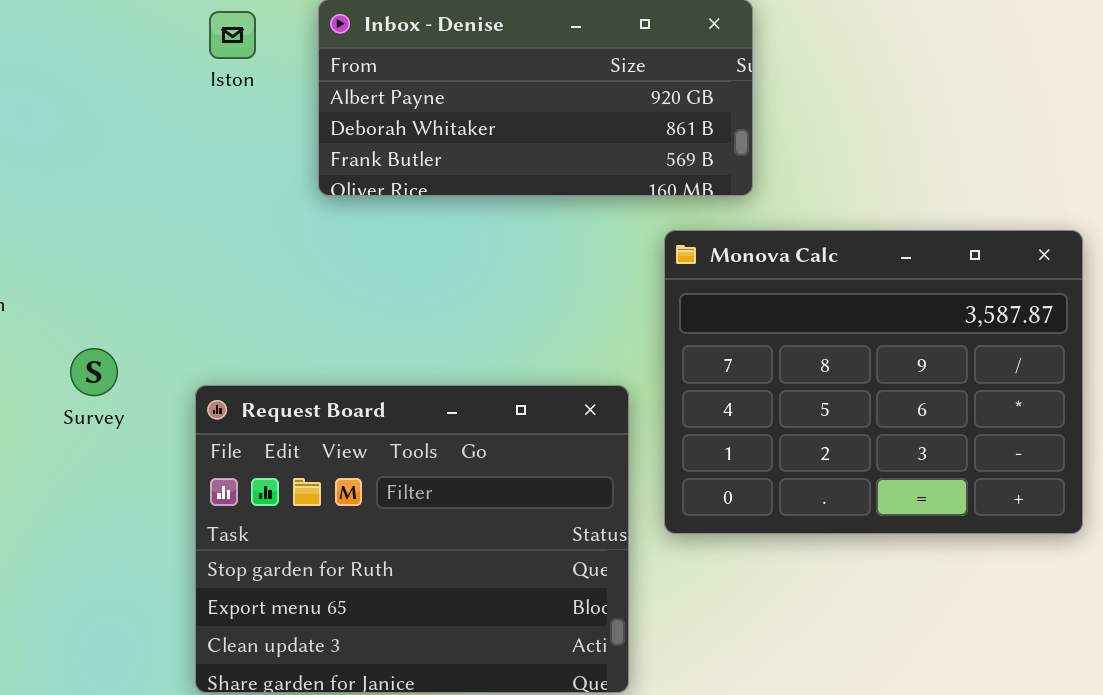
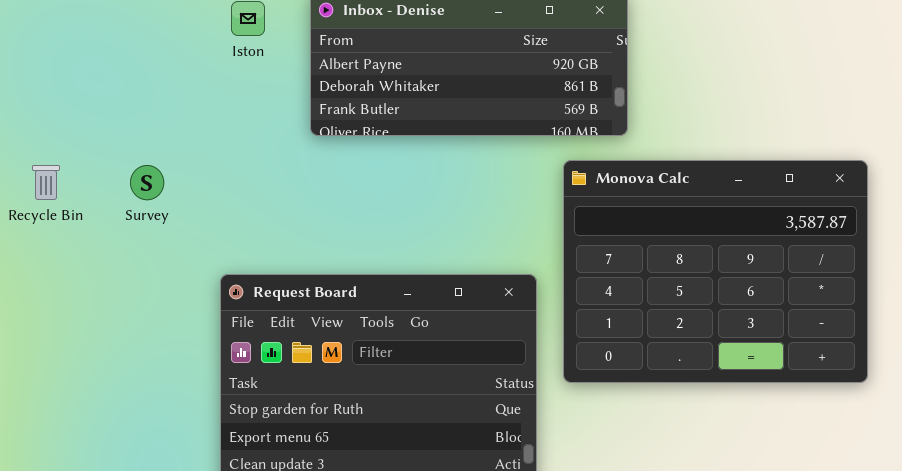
Survey: [70,348,118,396] -> [130,165,164,200], moved

